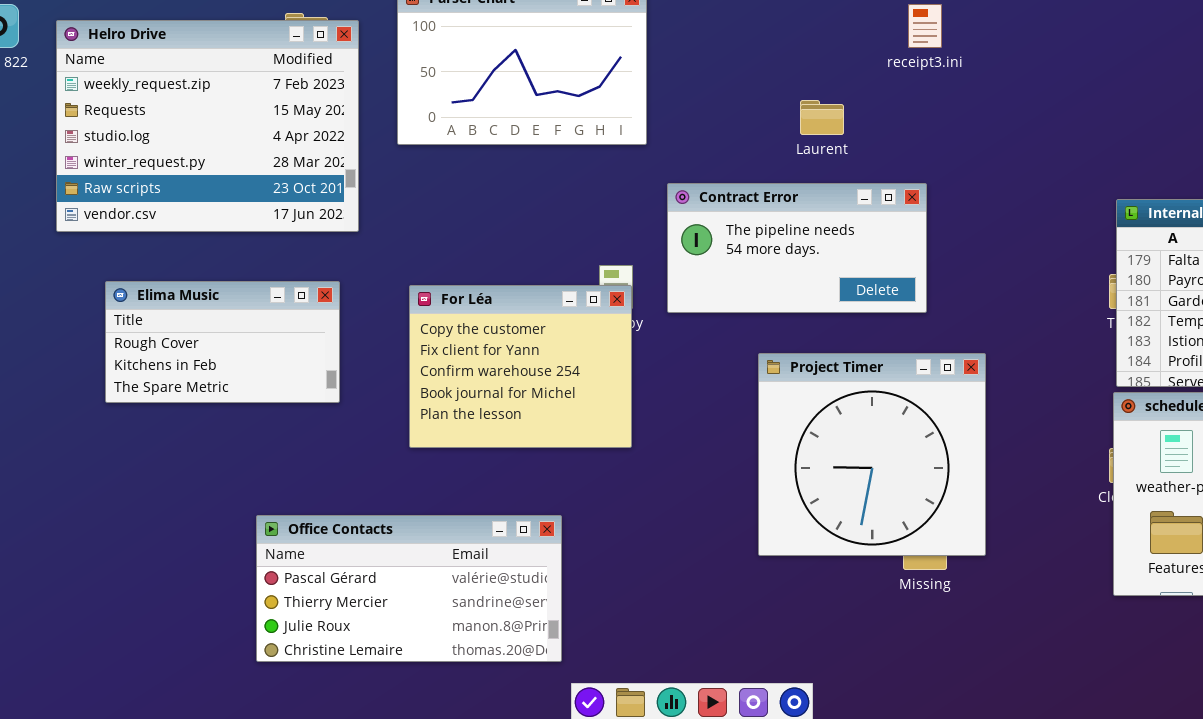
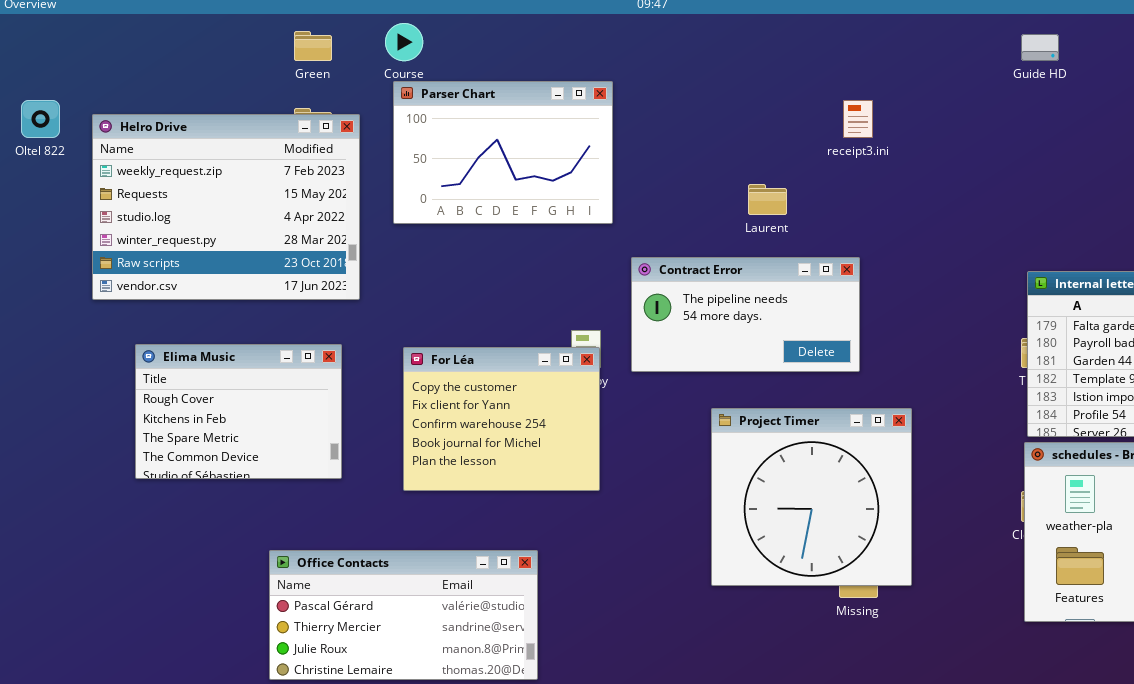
Elima Music: [105,281,340,403] -> [135,344,342,479], resized

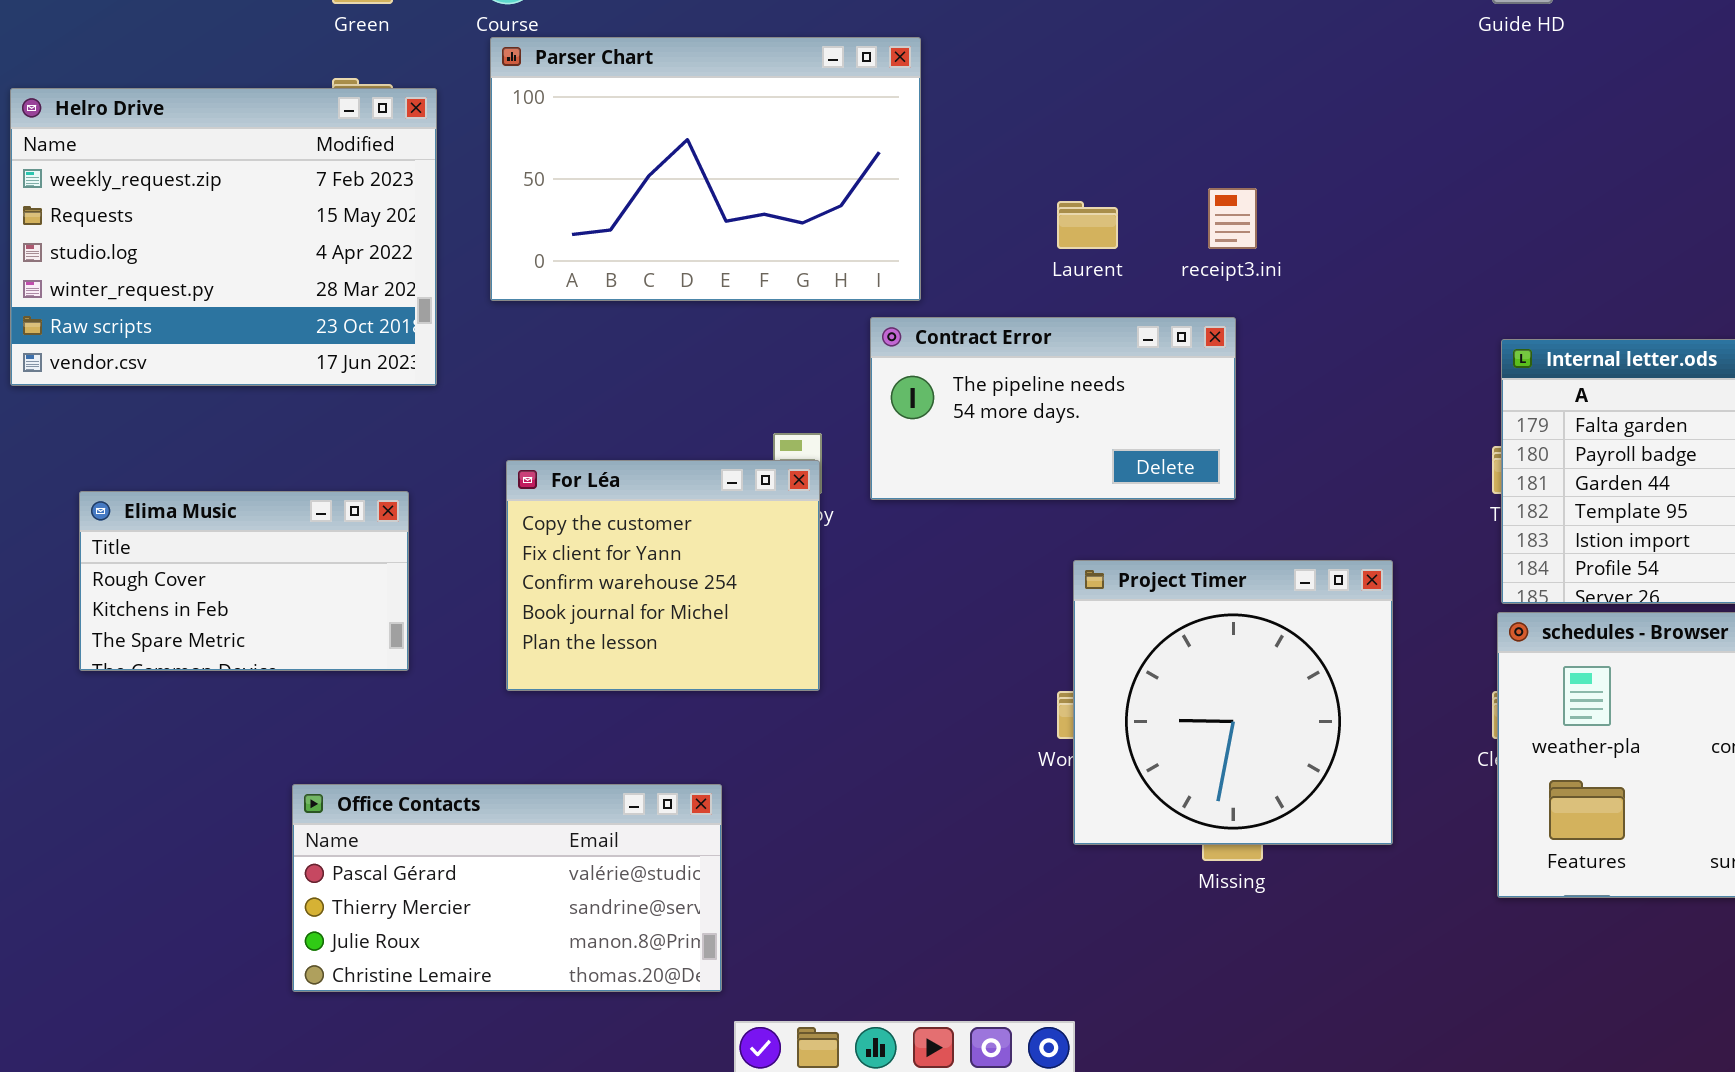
Parser Chart: [393,81,613,224] -> [490,37,921,301], resized
receipt3.ini: [843,100,873,138] -> [1208,188,1257,249], moved
Elima Music: [135,344,342,479] -> [79,491,409,671], resized
Project Timer: [711,408,912,586] -> [1073,560,1393,845], moved

